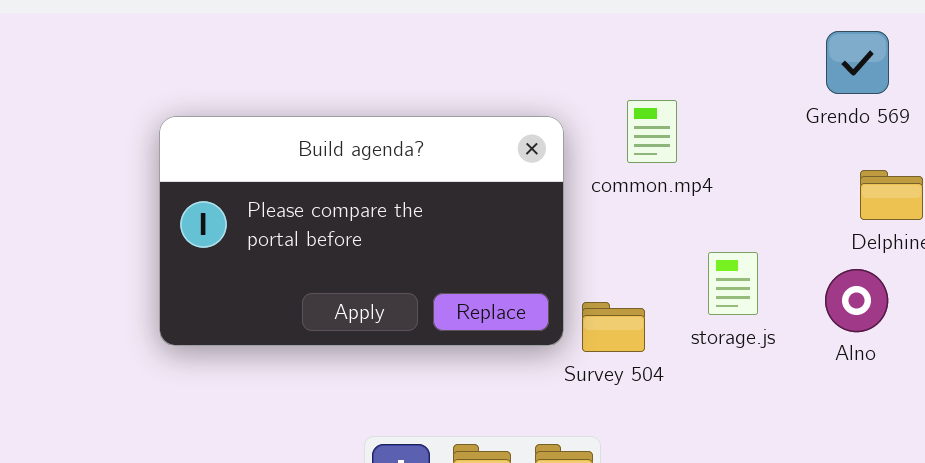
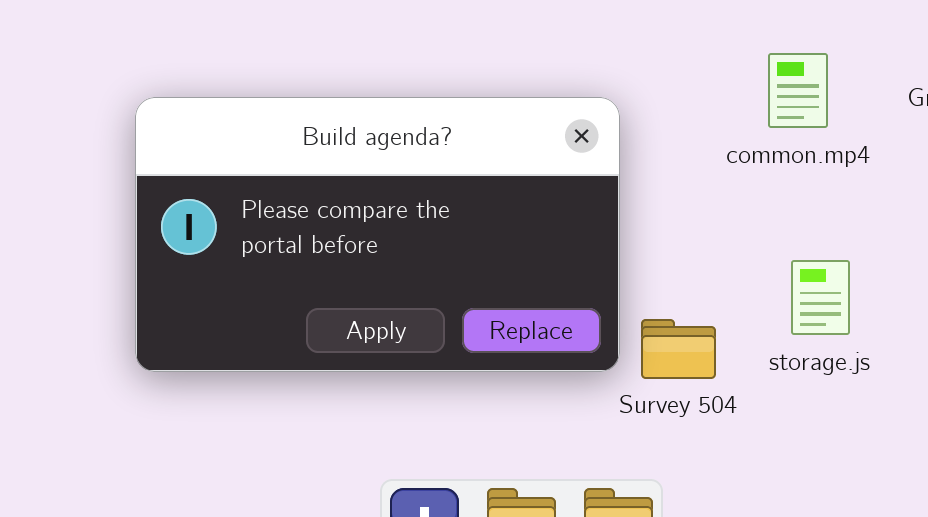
common.mp4: [627,100,677,163] -> [768,53,828,128], moved

